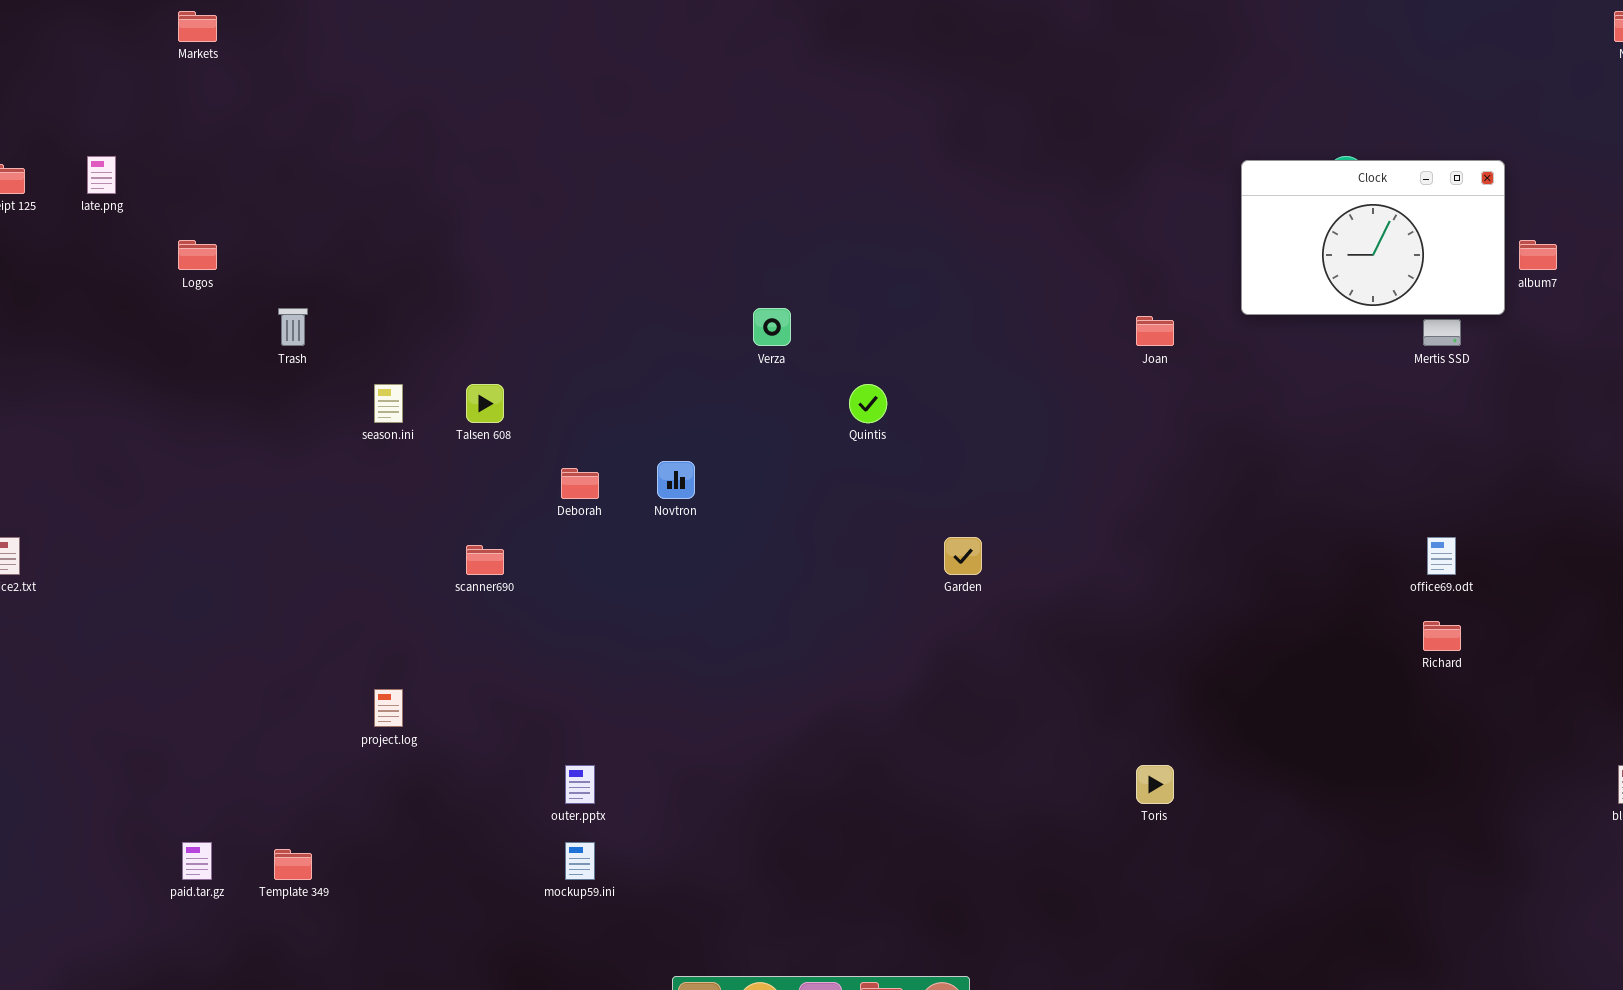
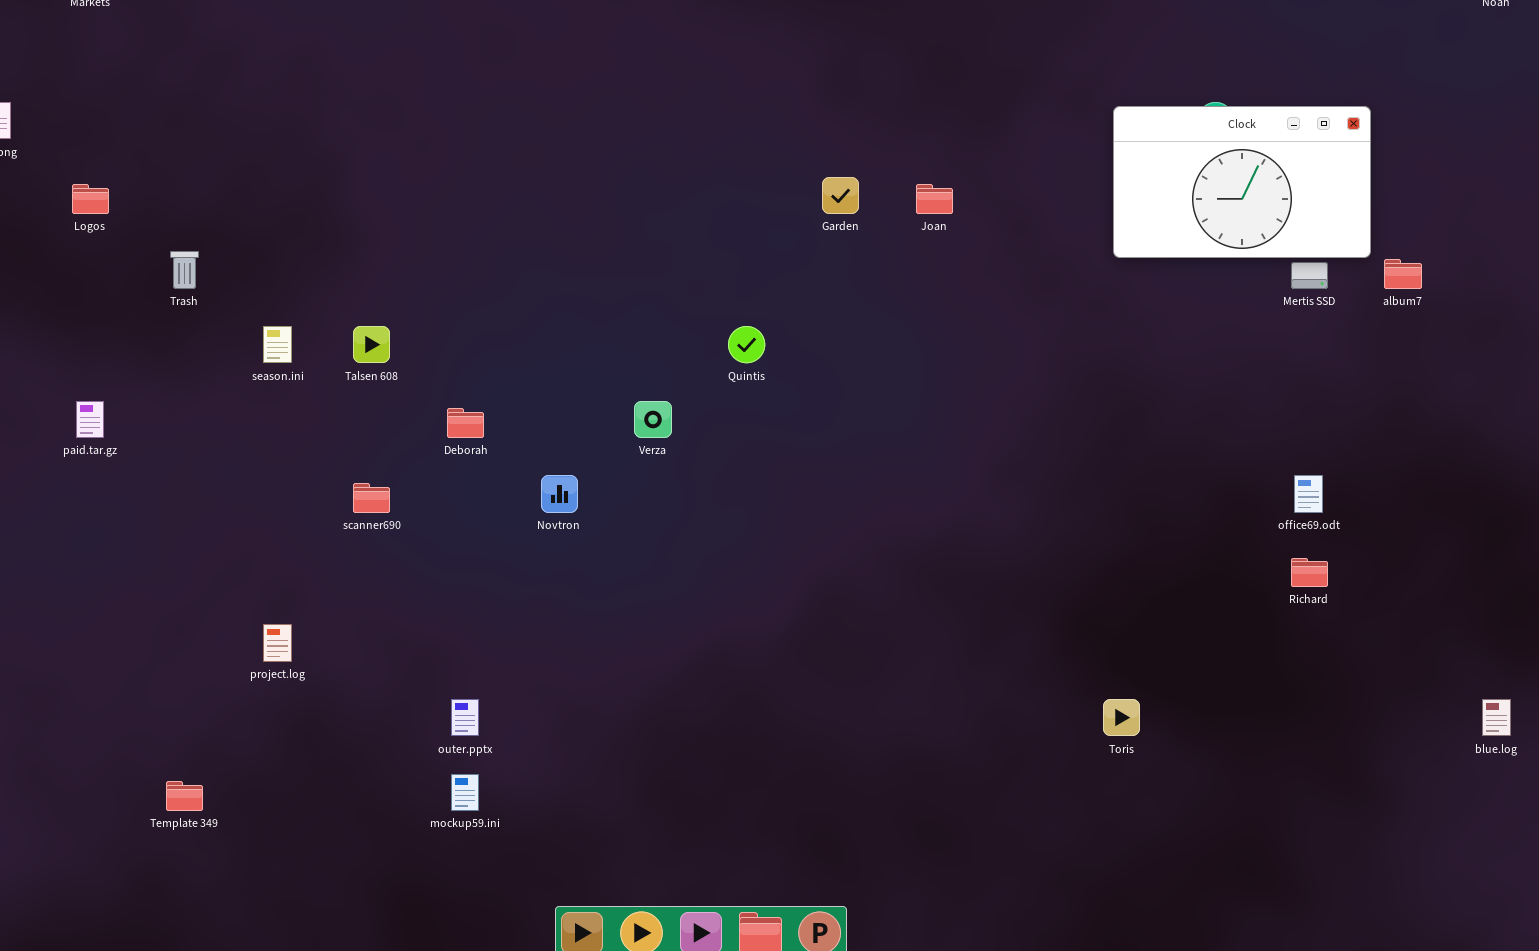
album7: [1519,240,1557,270] -> [1384,259,1422,289], moved
Verza: [753,308,791,346] -> [634,401,672,438], moved
Joan: [1136,316,1174,346] -> [916,184,953,214], moved
Novtron: [657,461,695,499] -> [541,475,578,513], moved
Garden: [944,537,982,575] -> [822,177,859,214], moved
Toris: [1136,765,1174,804] -> [1103,699,1140,736], moved
paid.tar.gz: [182,842,212,880] -> [76,401,104,438], moved

